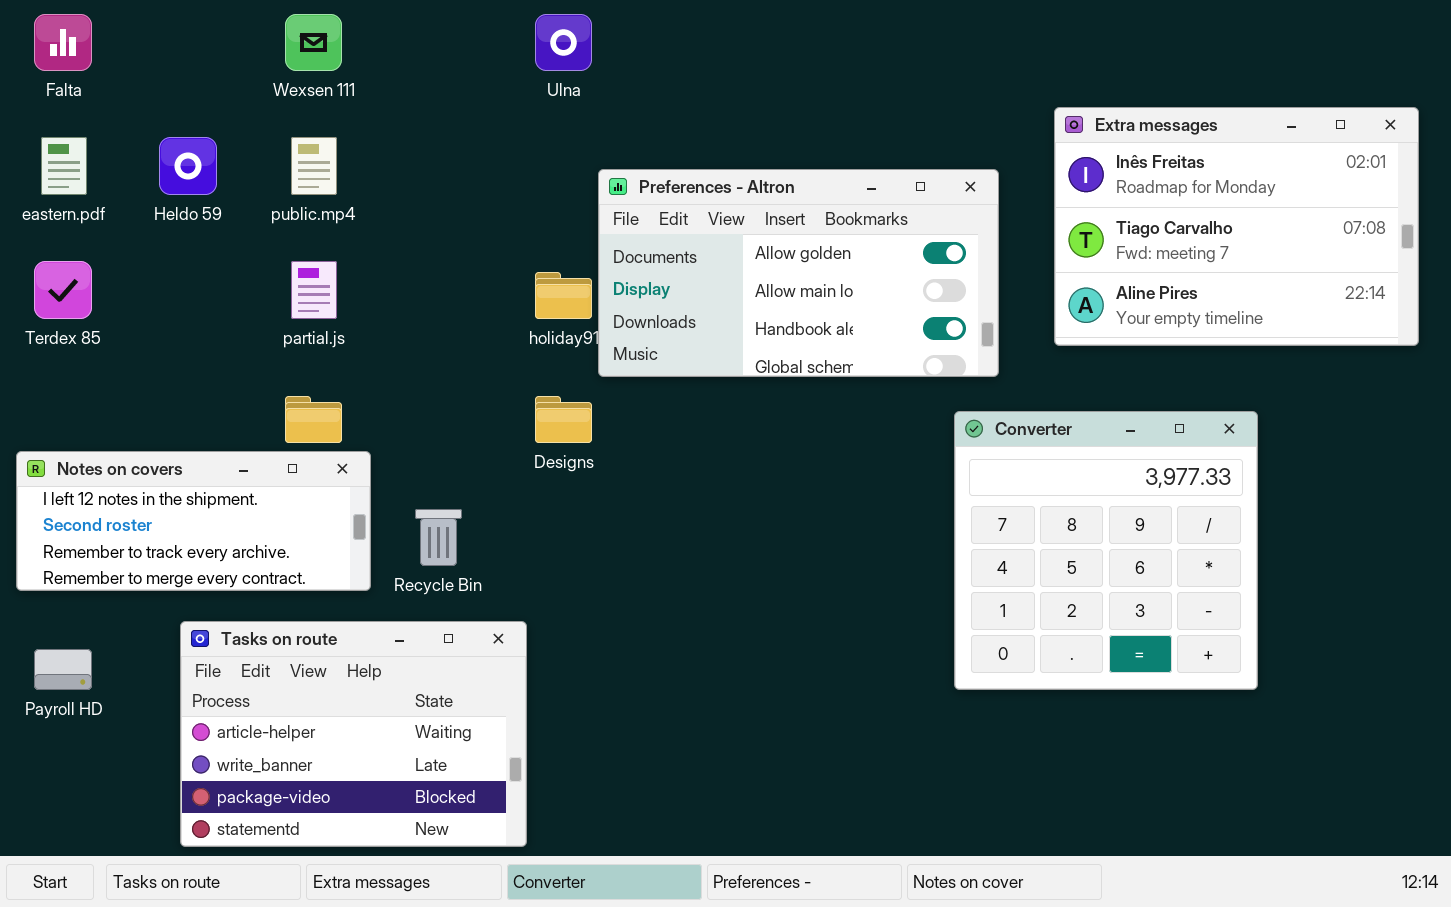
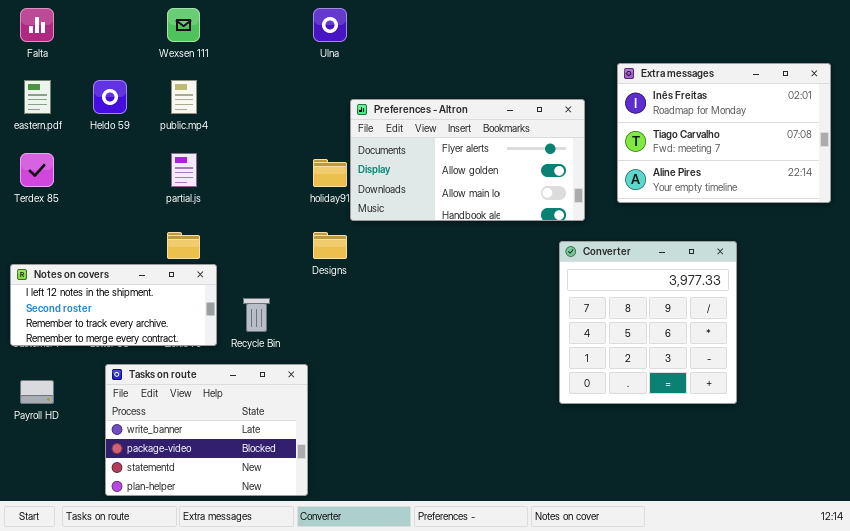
Preferences - Altron: [598,169,999,377] -> [350,99,585,221], scrolled up 1 row
Tasks on route: [180,621,527,847] -> [105,364,308,496], scrolled down 1 row

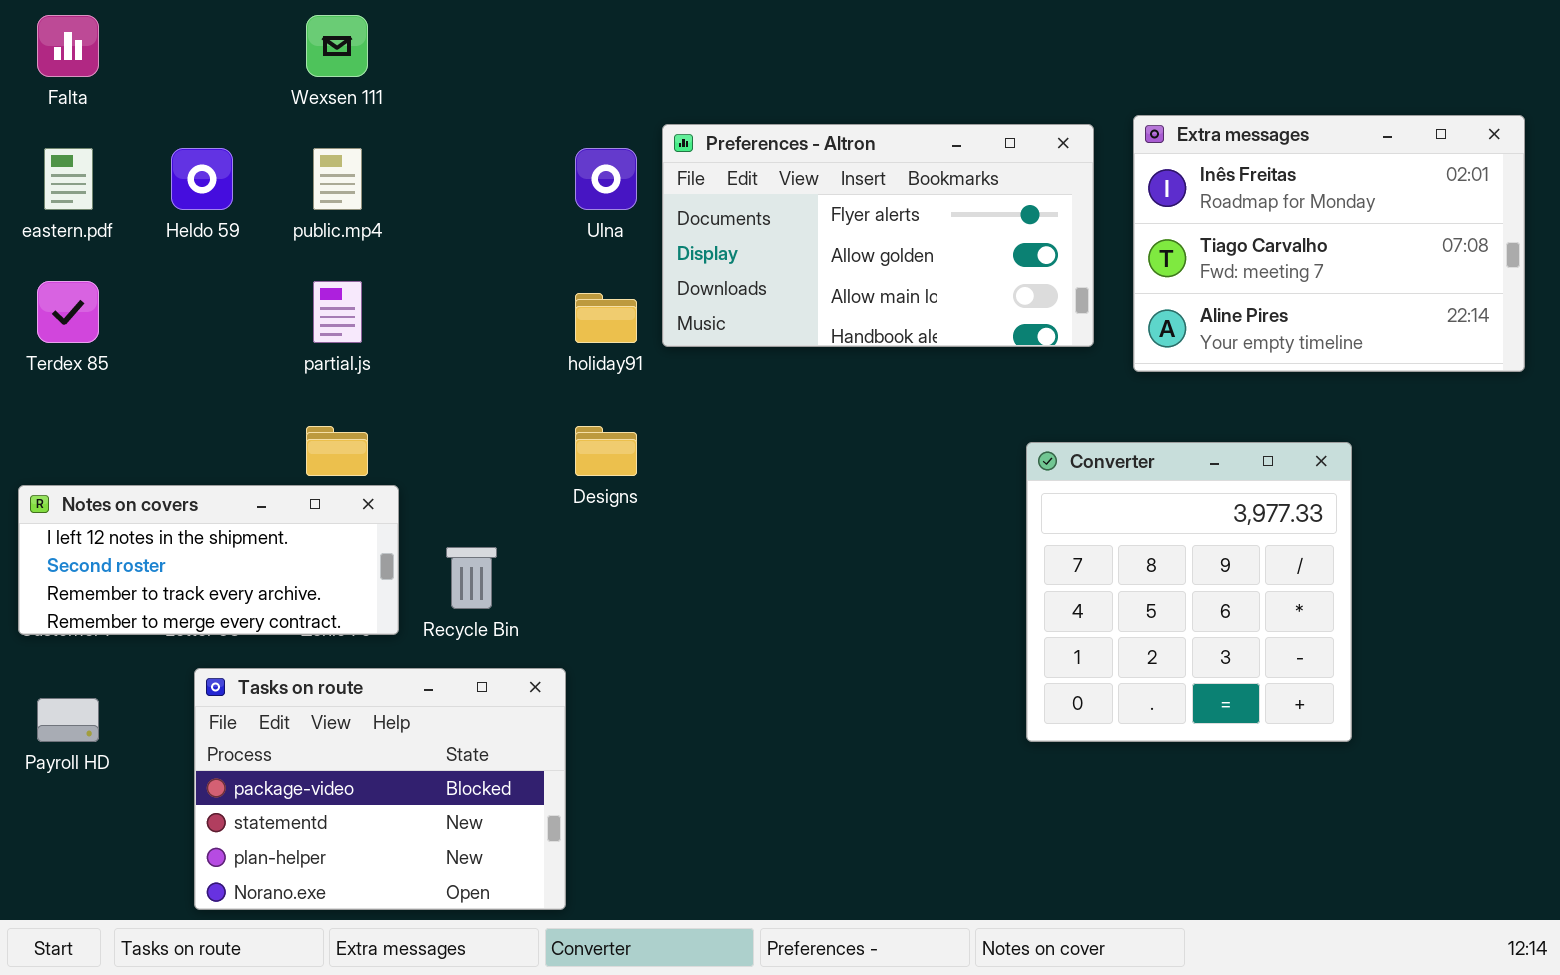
Ulna: [313,8,347,42] -> [575,148,637,210], moved
Preferences - Altron: [350,99,585,221] -> [662,124,1094,347], moved
Tasks on route: [105,364,308,496] -> [194,668,566,910], scrolled down 1 row

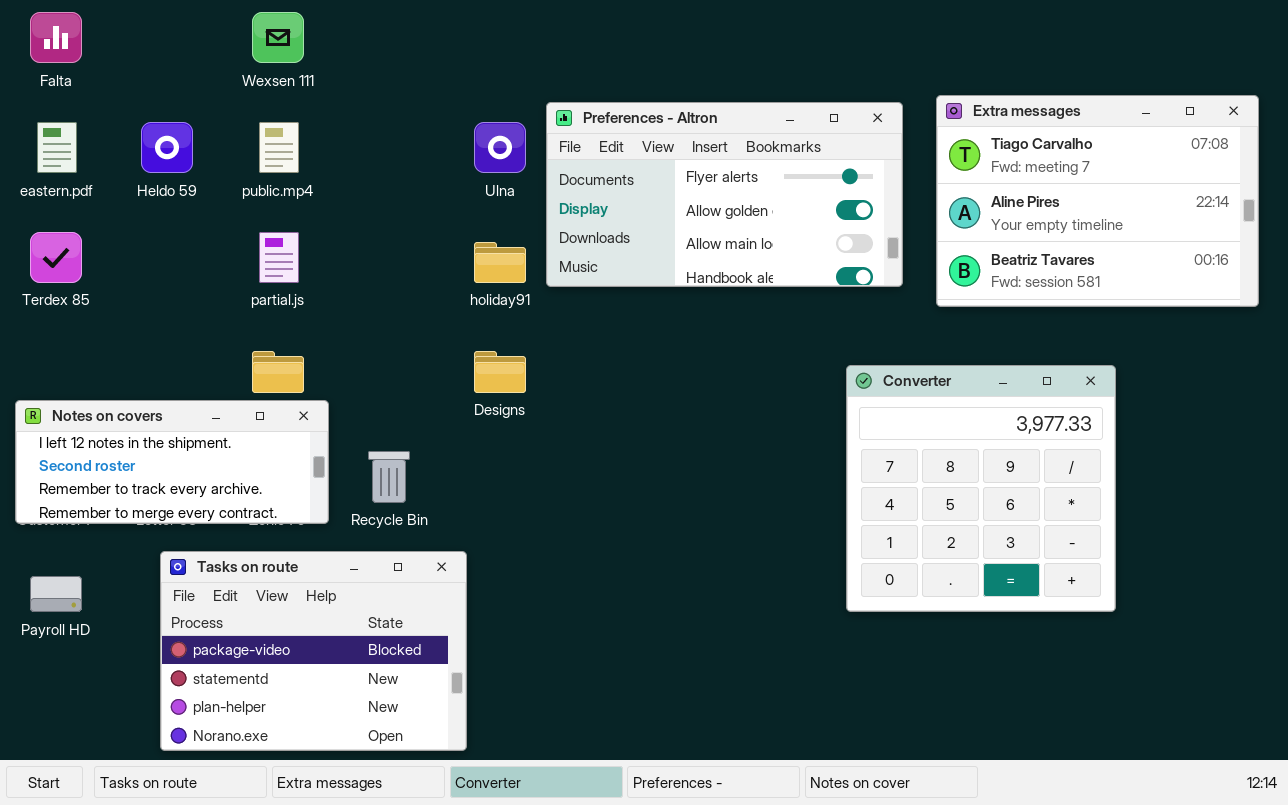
Extra messages: [1133,115,1525,372] -> [936,95,1259,307], scrolled down 1 row

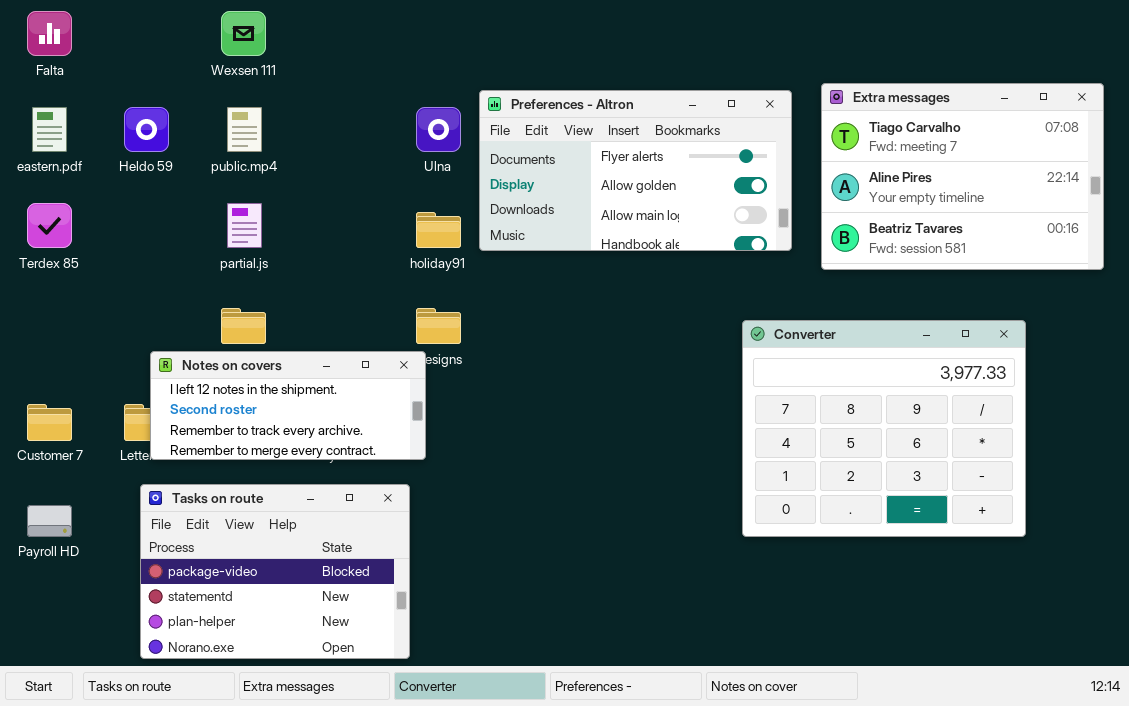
Converter: [846,365,1116,612] -> [742,320,1026,537], resized
Notes on covers: [15,400,329,524] -> [150,351,426,460], moved

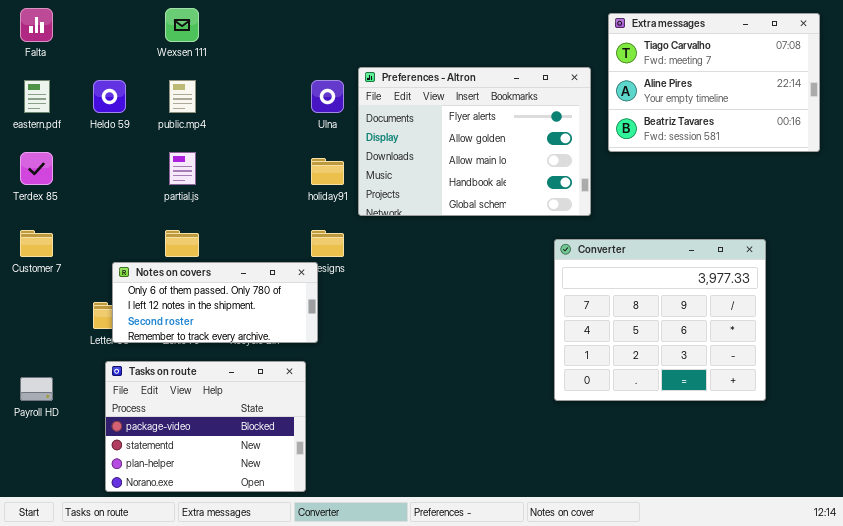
Extra messages: [821,83,1104,270] -> [608,13,820,152], moved
Preferences - Altron: [479,90,792,251] -> [358,67,591,216], resized
Notes on covers: [150,351,426,460] -> [112,262,318,343], scrolled up 1 row
Customer 7: [27,404,72,441] -> [20,230,53,257], moved

